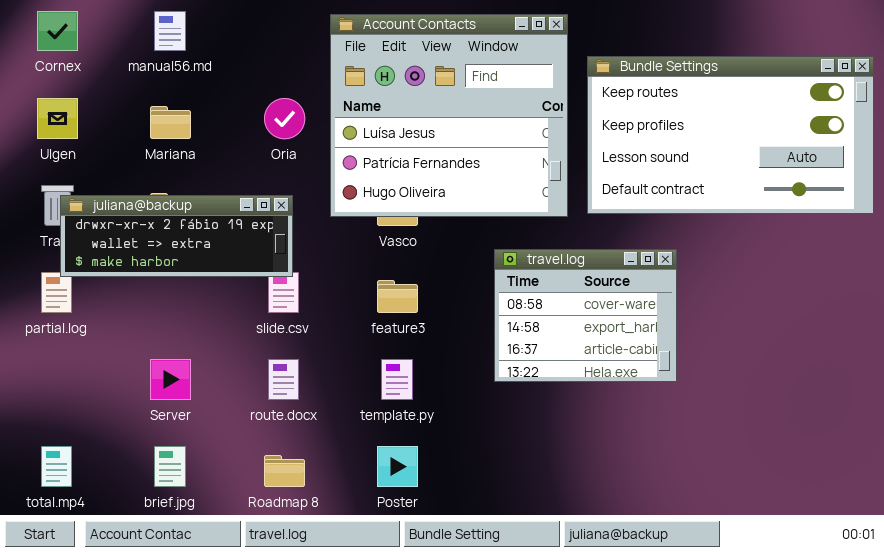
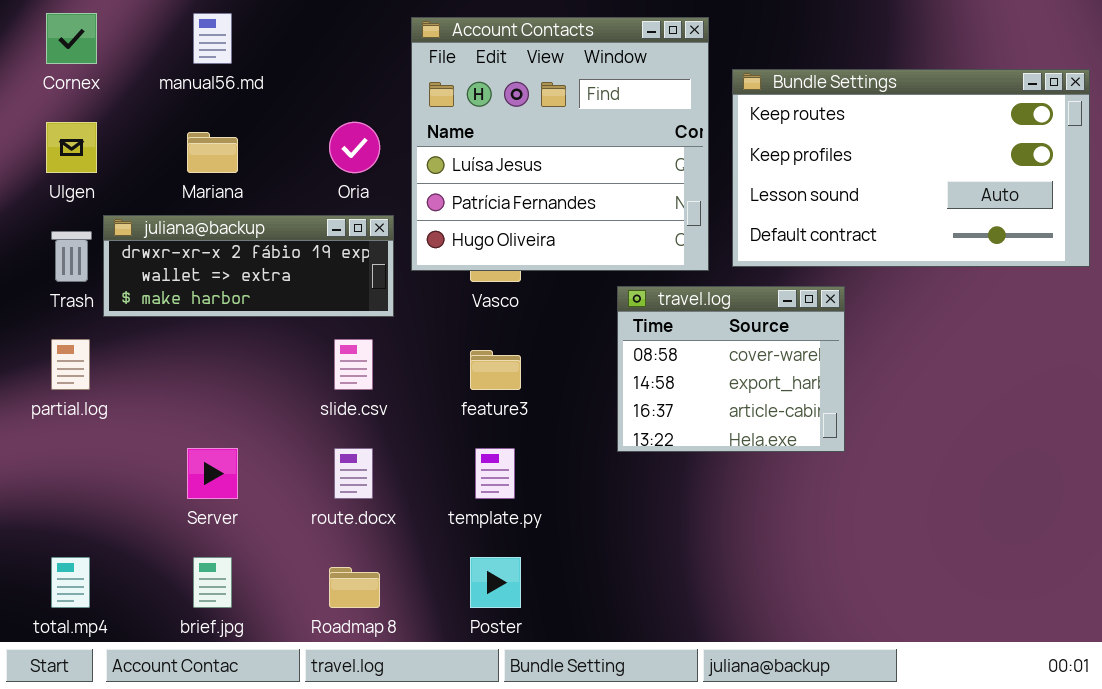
juliana@backup: [60,195,293,277] -> [103,215,394,317], moved
travel.log: [494,249,677,382] -> [617,286,845,452], moved

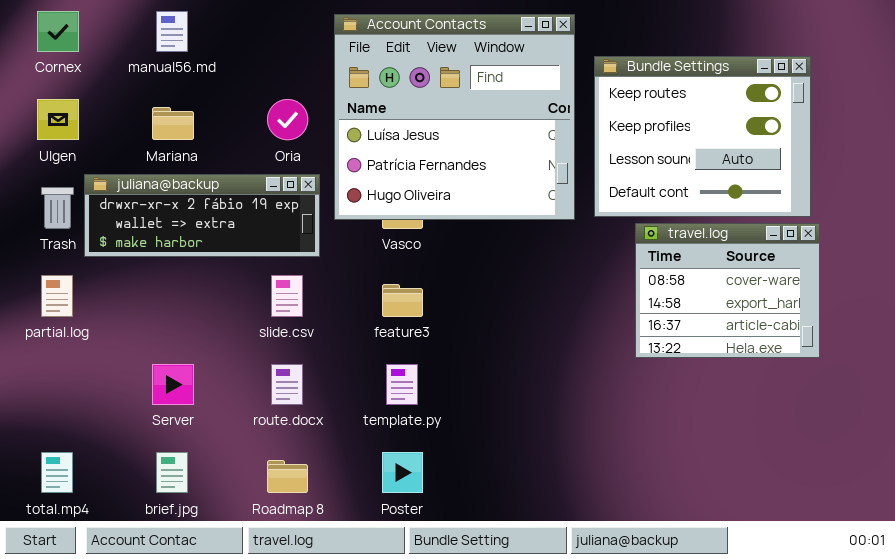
Bundle Settings: [732,69,1090,267] -> [594,56,811,217], resized
travel.log: [617,286,845,452] -> [635,223,820,358], moved

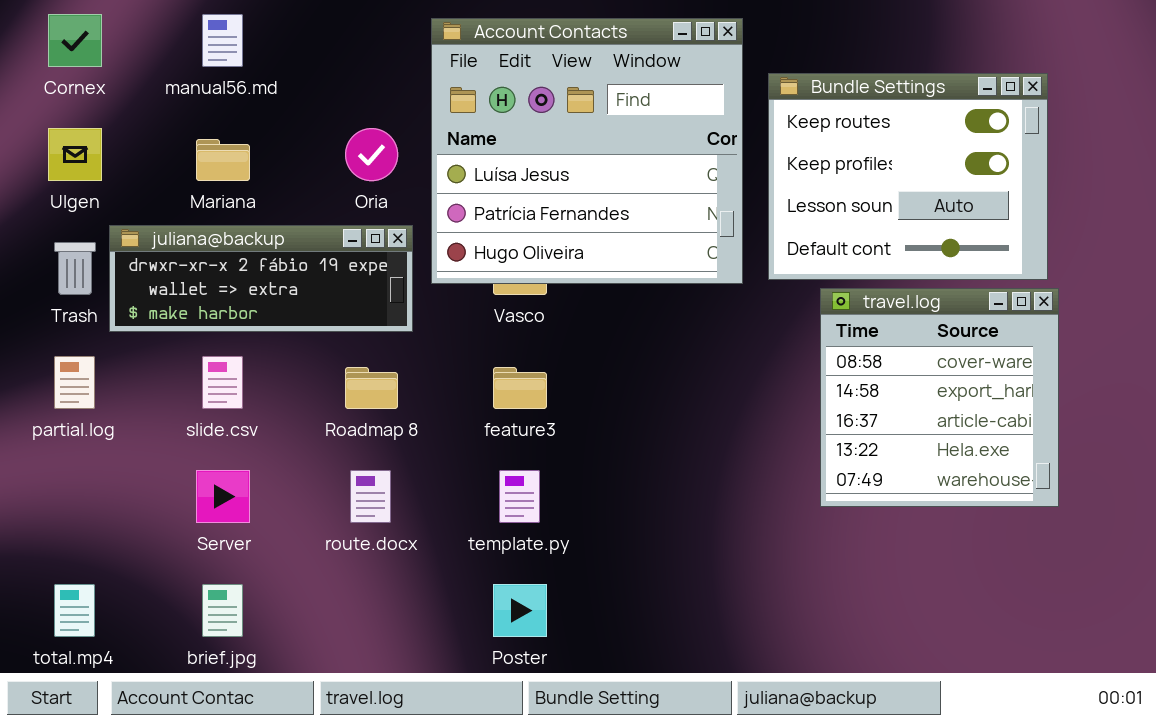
travel.log: [635,223,820,358] -> [820,288,1059,507], resized
slide.csv: [271,275,303,317] -> [202,356,243,409], moved
Roadmap 8: [267,460,308,493] -> [345,367,398,409], moved

